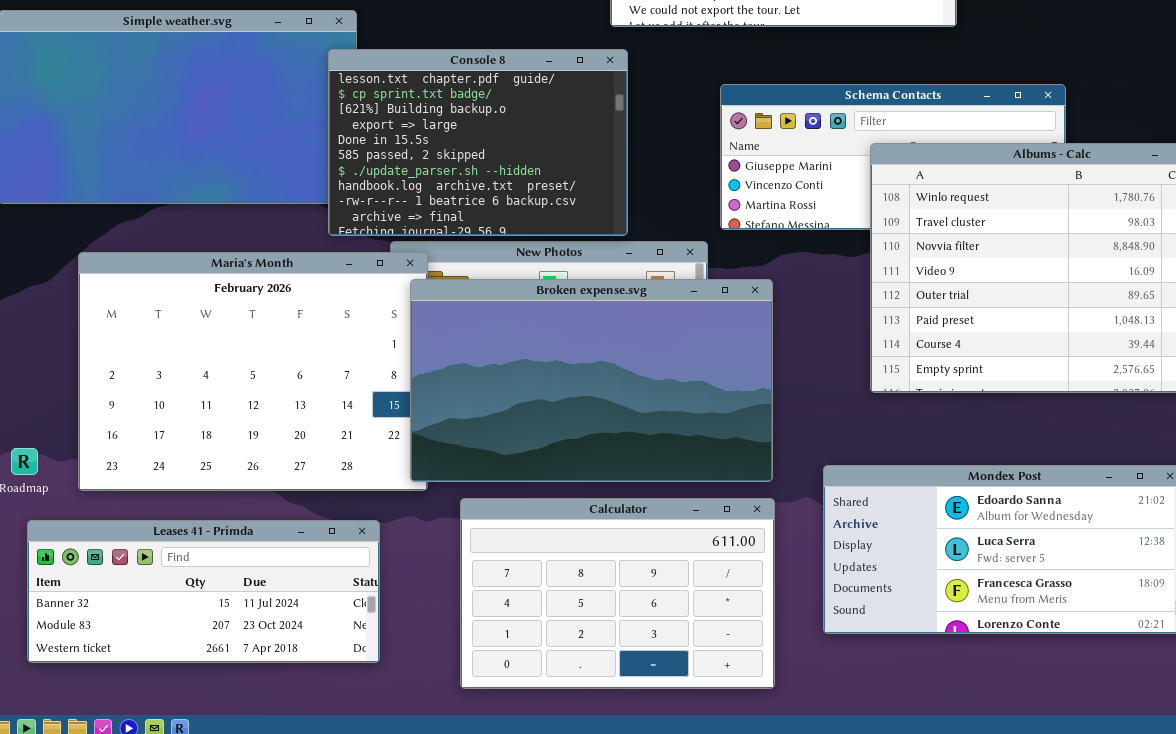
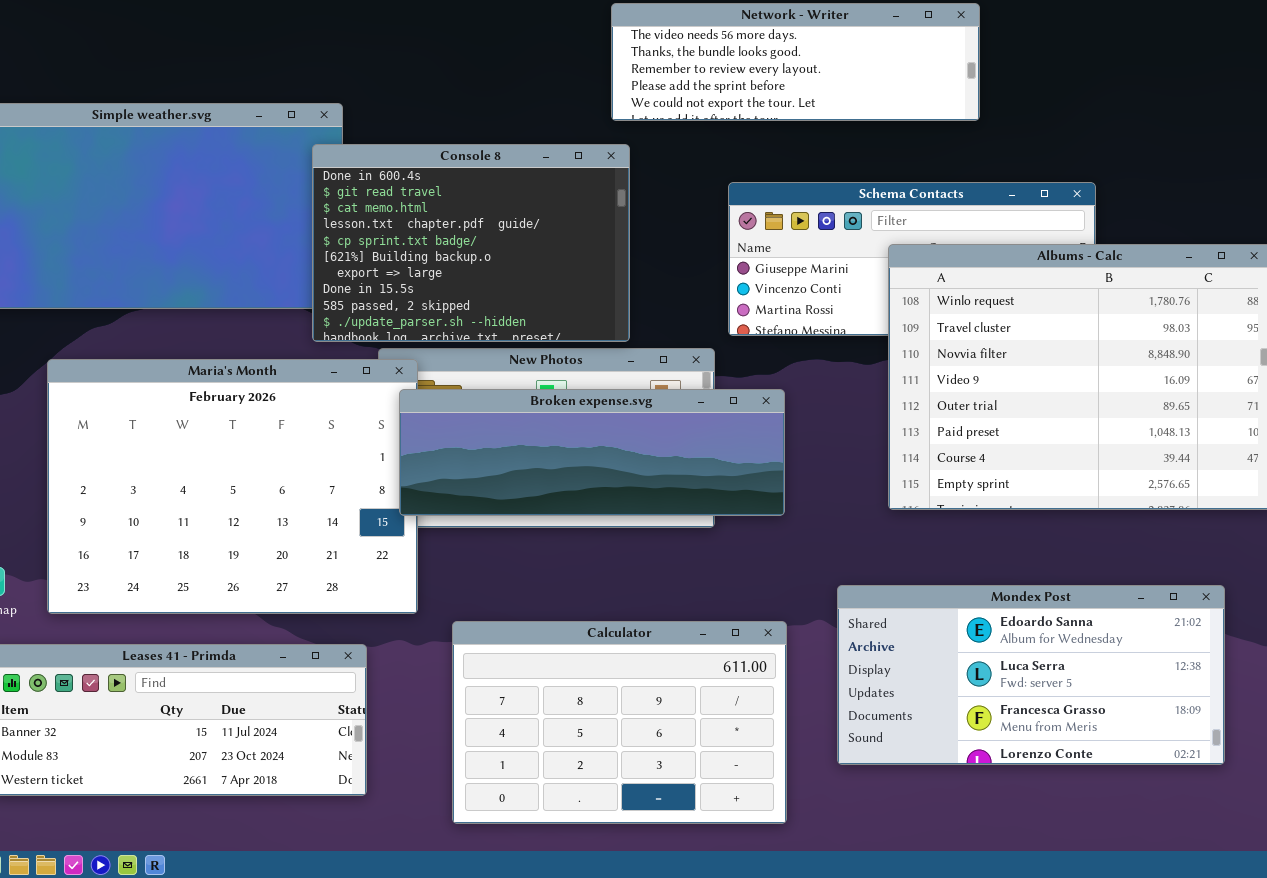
Console 8: [328,49,628,236] -> [312,144,630,342], scrolled up 3 rows
Broken expense.svg: [410,279,773,482] -> [399,389,785,516], resized

